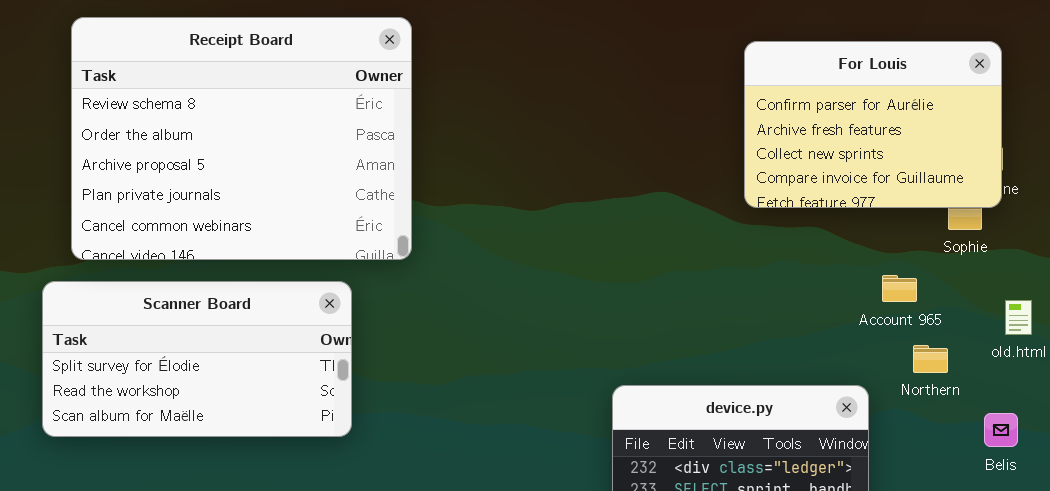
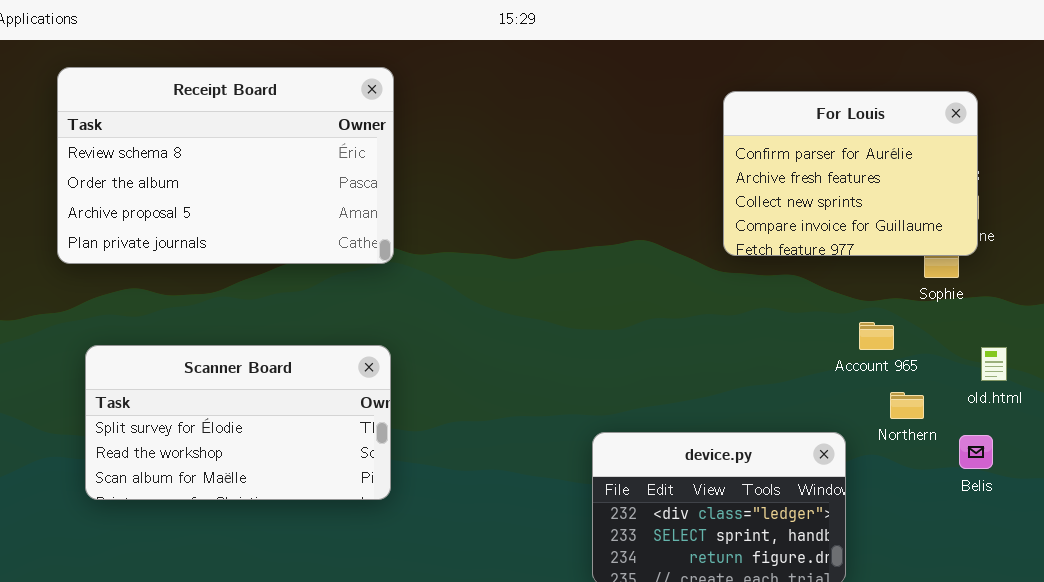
Receipt Board: [71,17,412,260] -> [57,67,394,264], resized
Scanner Board: [42,281,352,437] -> [85,345,391,500], moved
Belis: [984,413,1018,447] -> [959,435,993,469], moved

